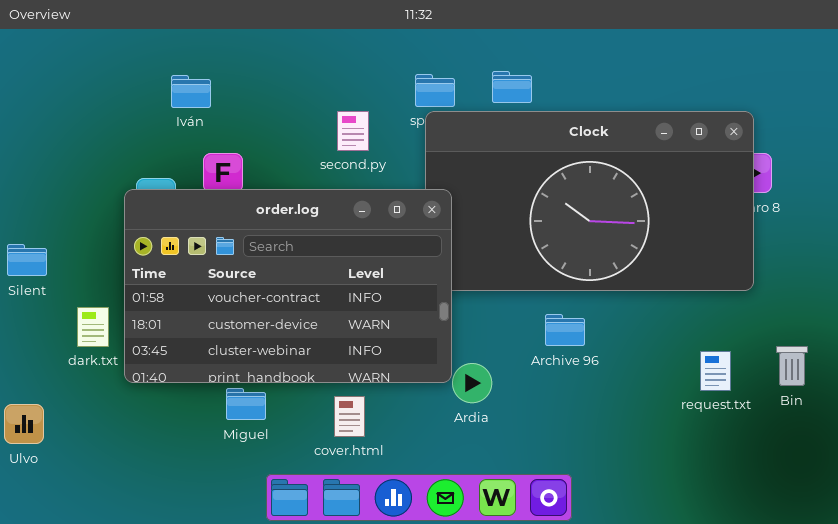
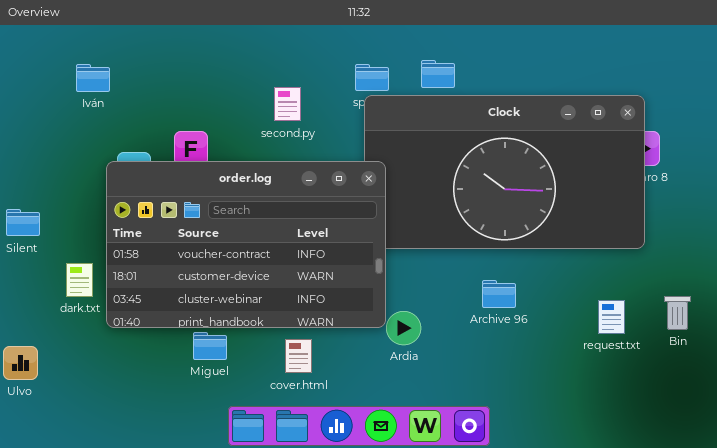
Iván: [171,75,211,108] -> [76,64,110,92], moved
second.py: [337,111,369,151] -> [274,87,301,121], moved
Archive 96: [545,314,585,346] -> [482,280,516,308], moved

